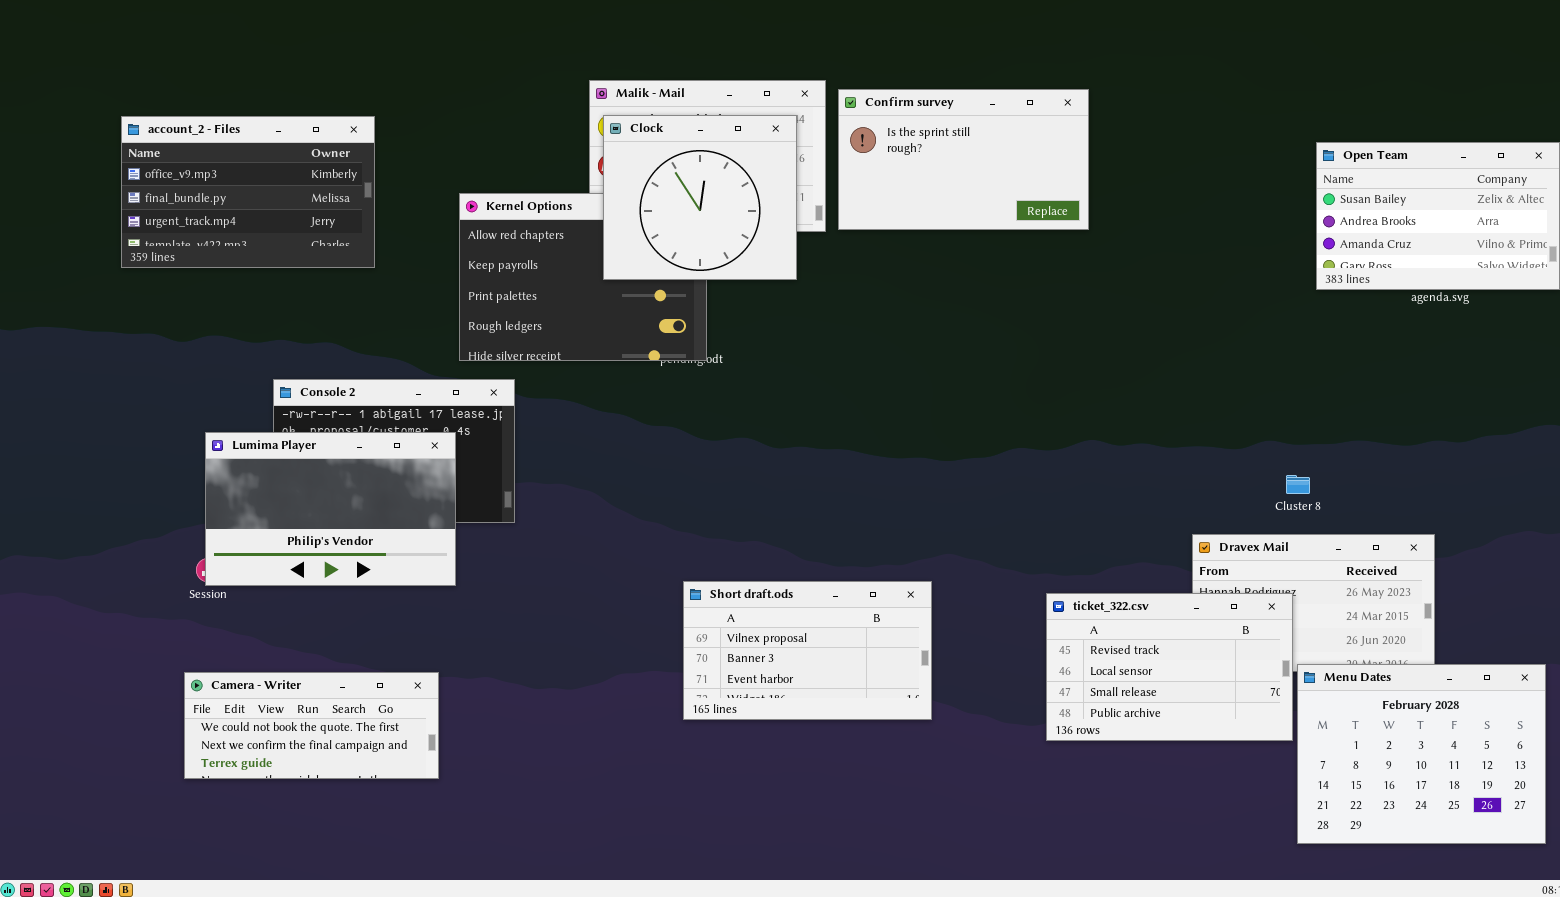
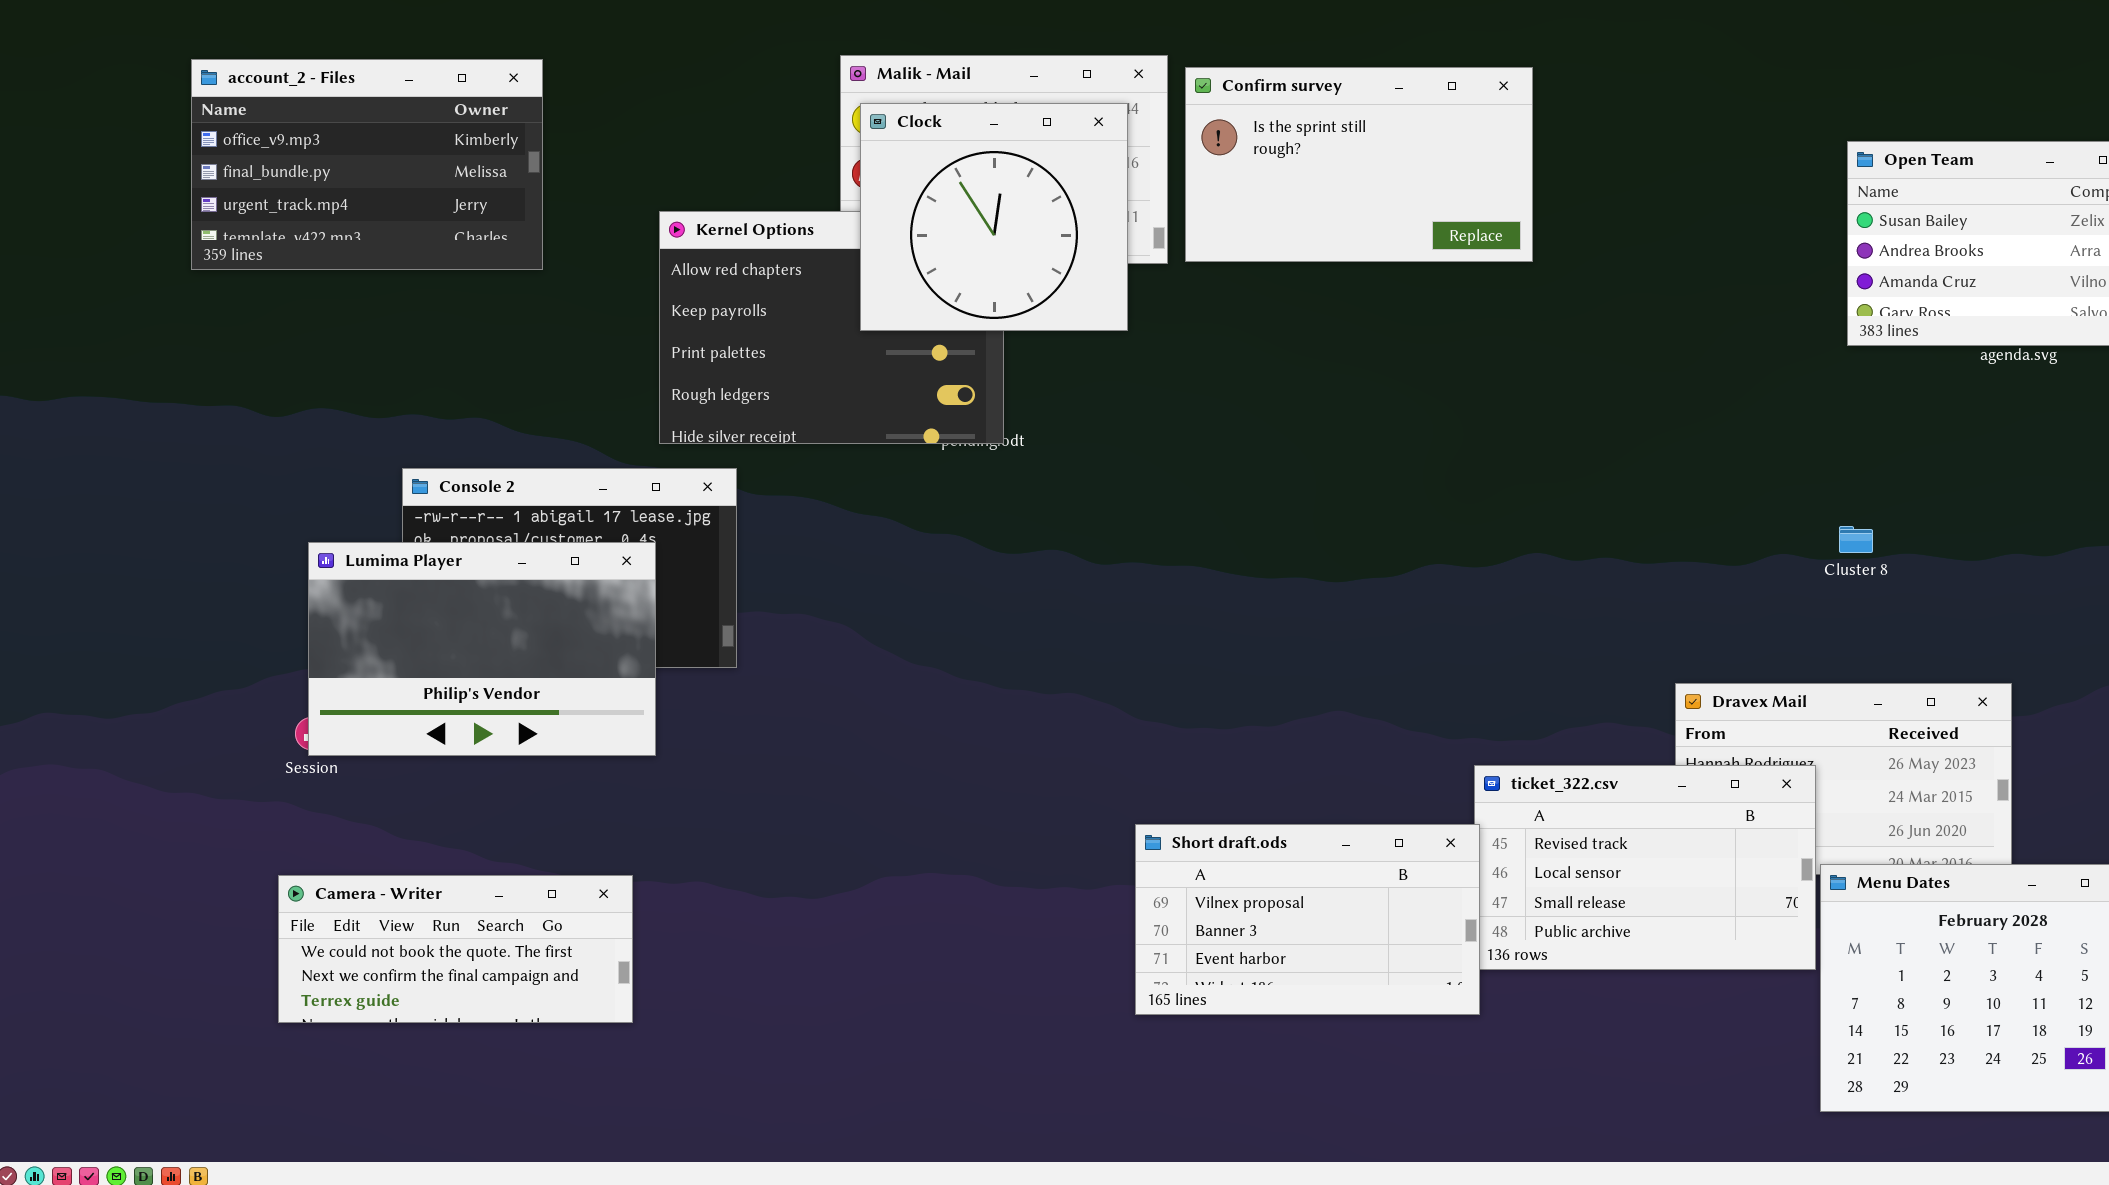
account_2 - Files: [121,116,375,268] -> [191,59,543,270], moved
Cluster 8: [1286,475,1310,494] -> [1839,526,1873,553], moved
Short draft.ods: [683,581,932,720] -> [1135,824,1480,1015], moved

